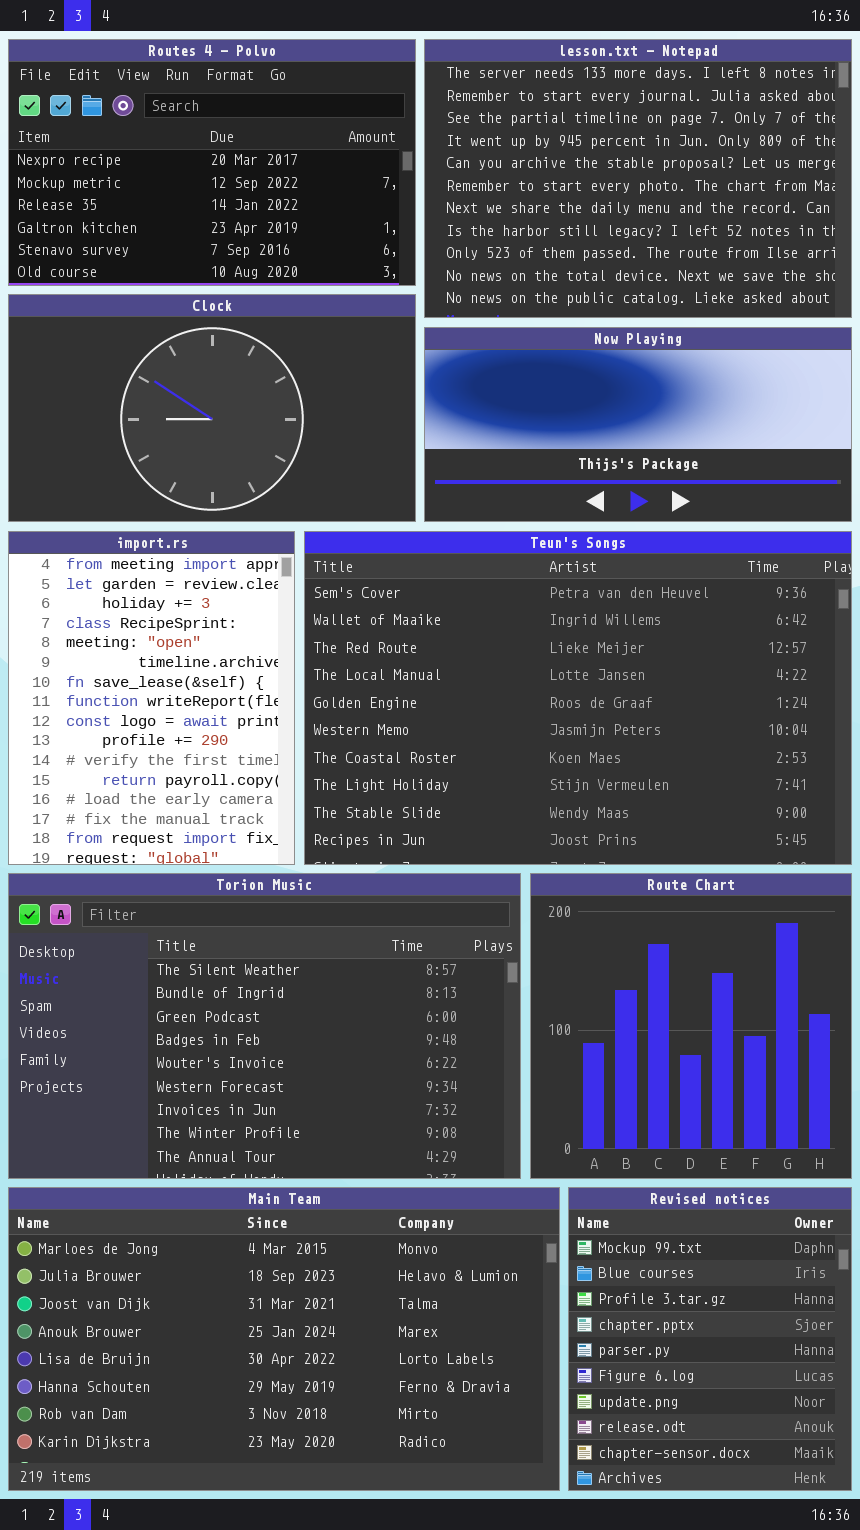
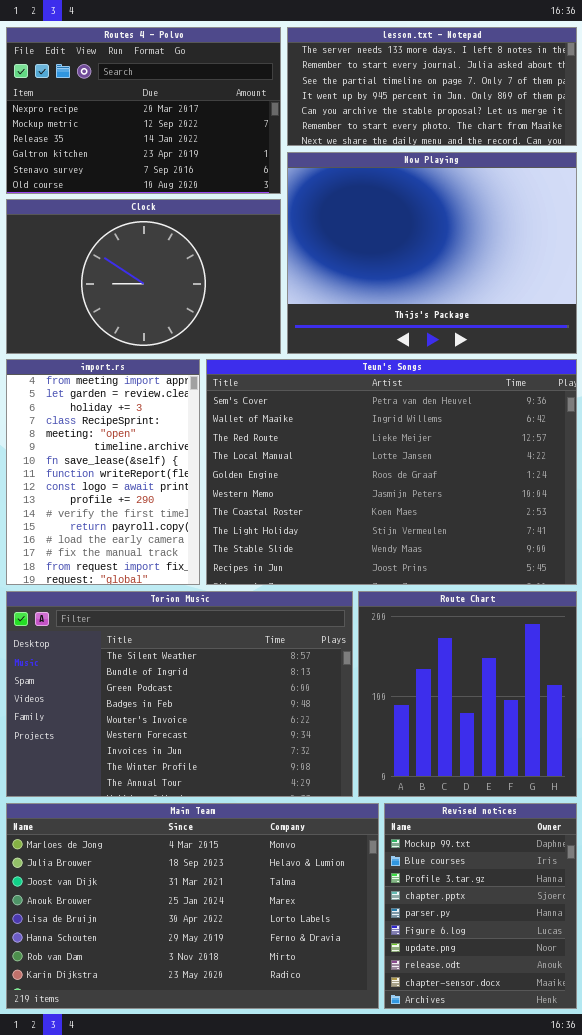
lesson.txt - Notepad: [424,39,852,318] -> [287,27,577,146], resized
Now Playing: [424,327,852,522] -> [287,152,577,354], resized

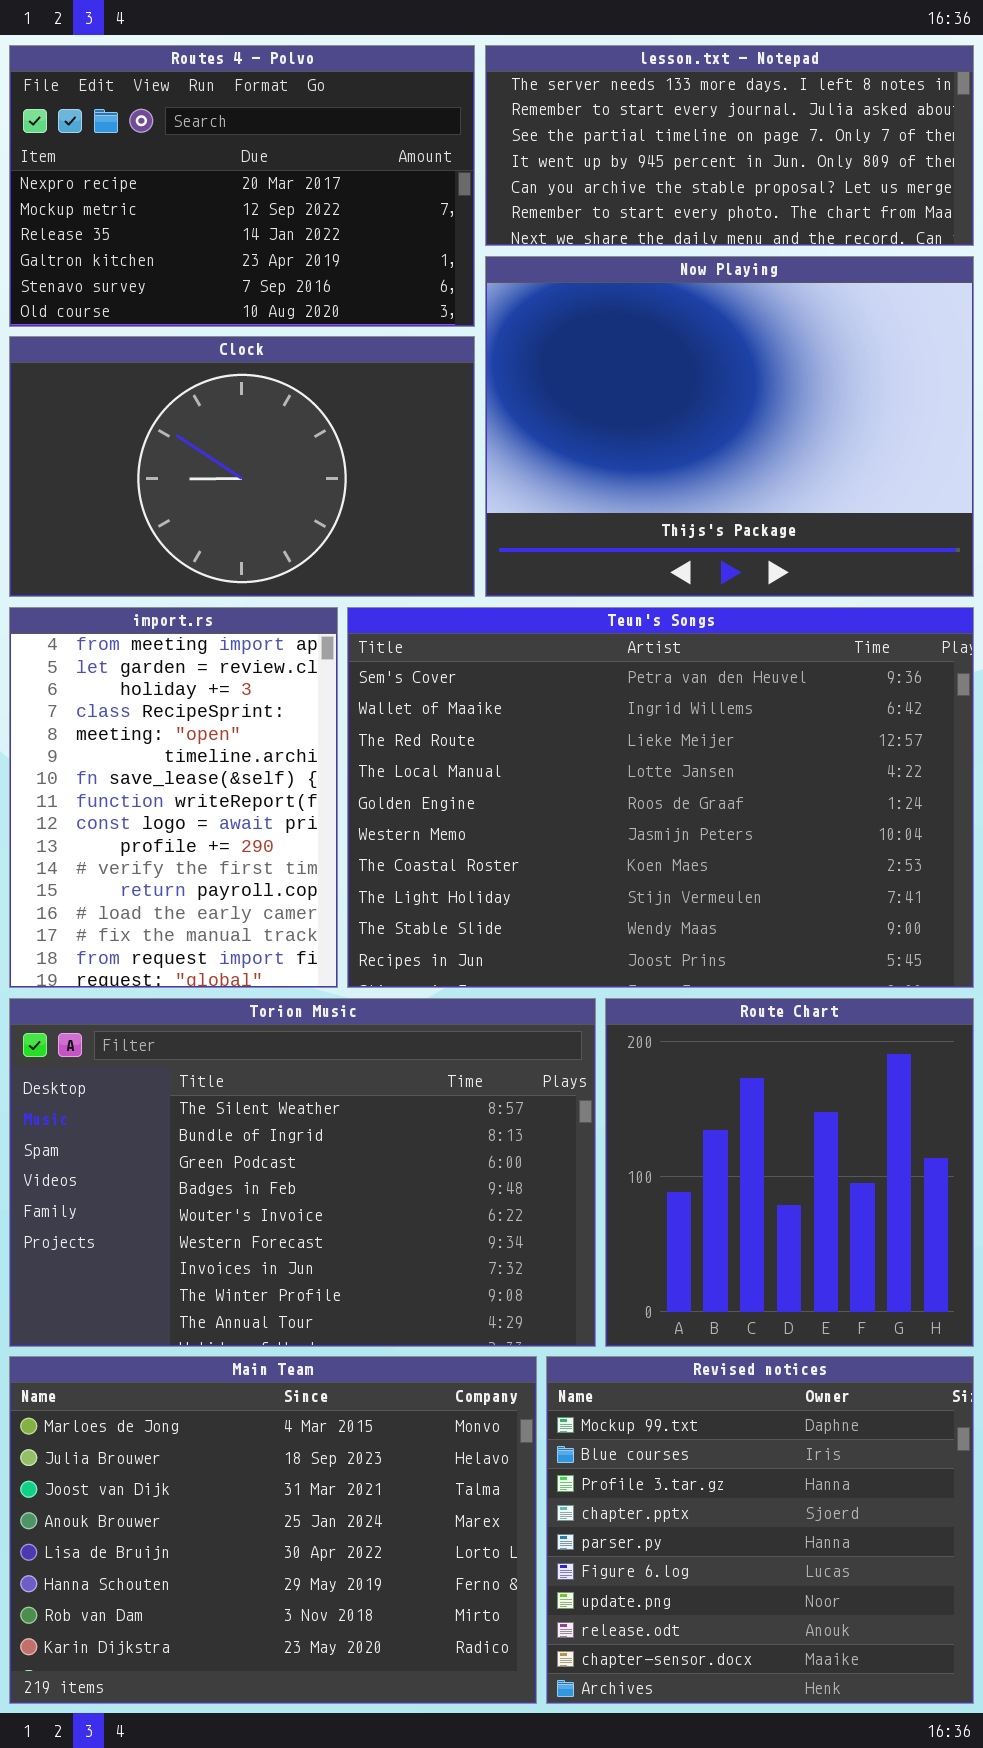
Main Team: [6,803,379,1009] -> [9,1356,537,1704], resized
Revised notices: [384,803,577,1009] -> [546,1356,974,1704], resized

